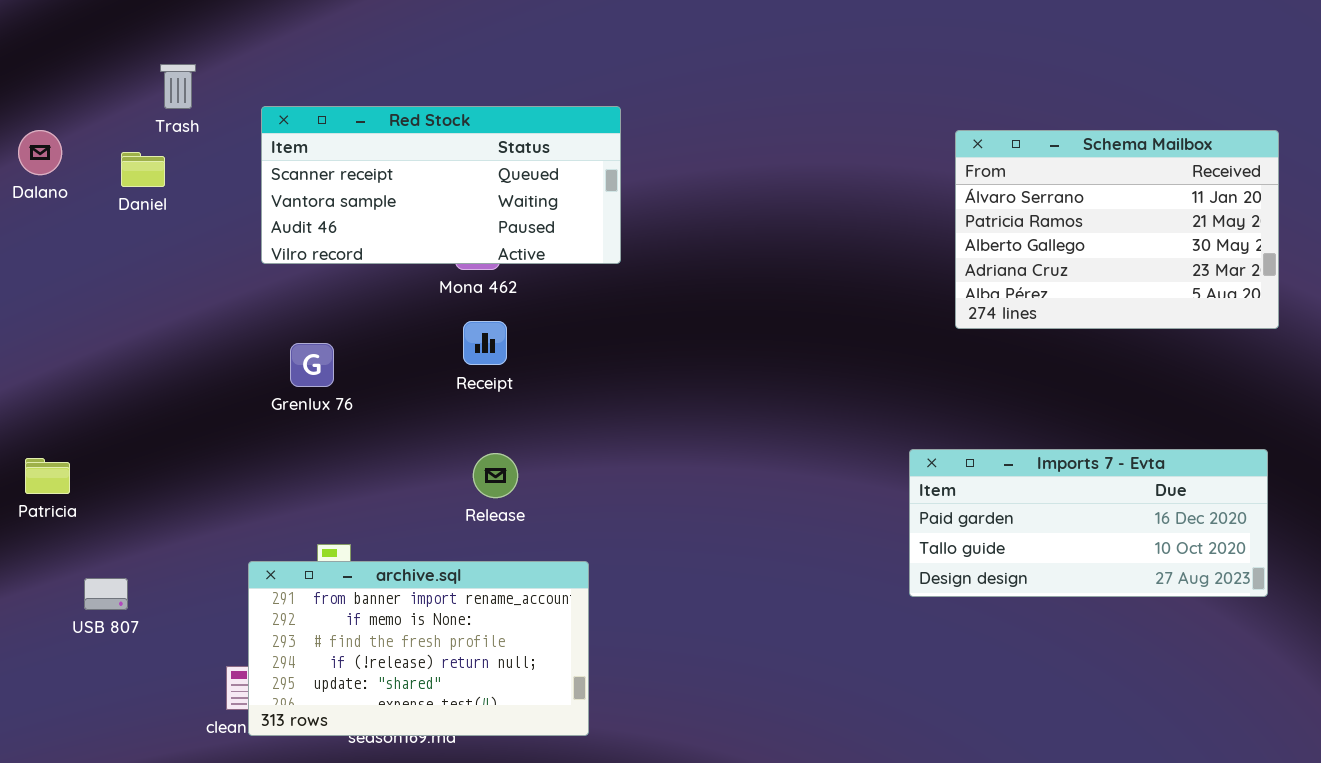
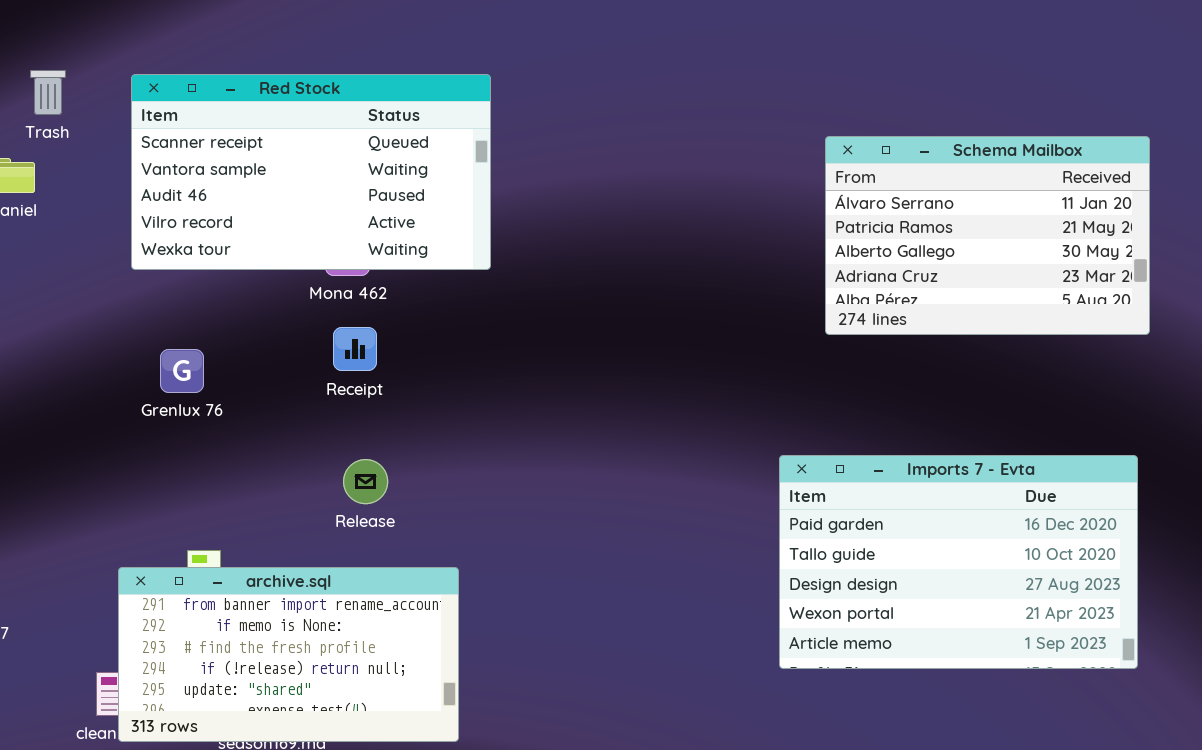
Red Stock: [261,106,621,264] -> [131,74,491,270], resized
Imports 7 - Evta: [909,449,1268,597] -> [779,455,1138,669], resized

